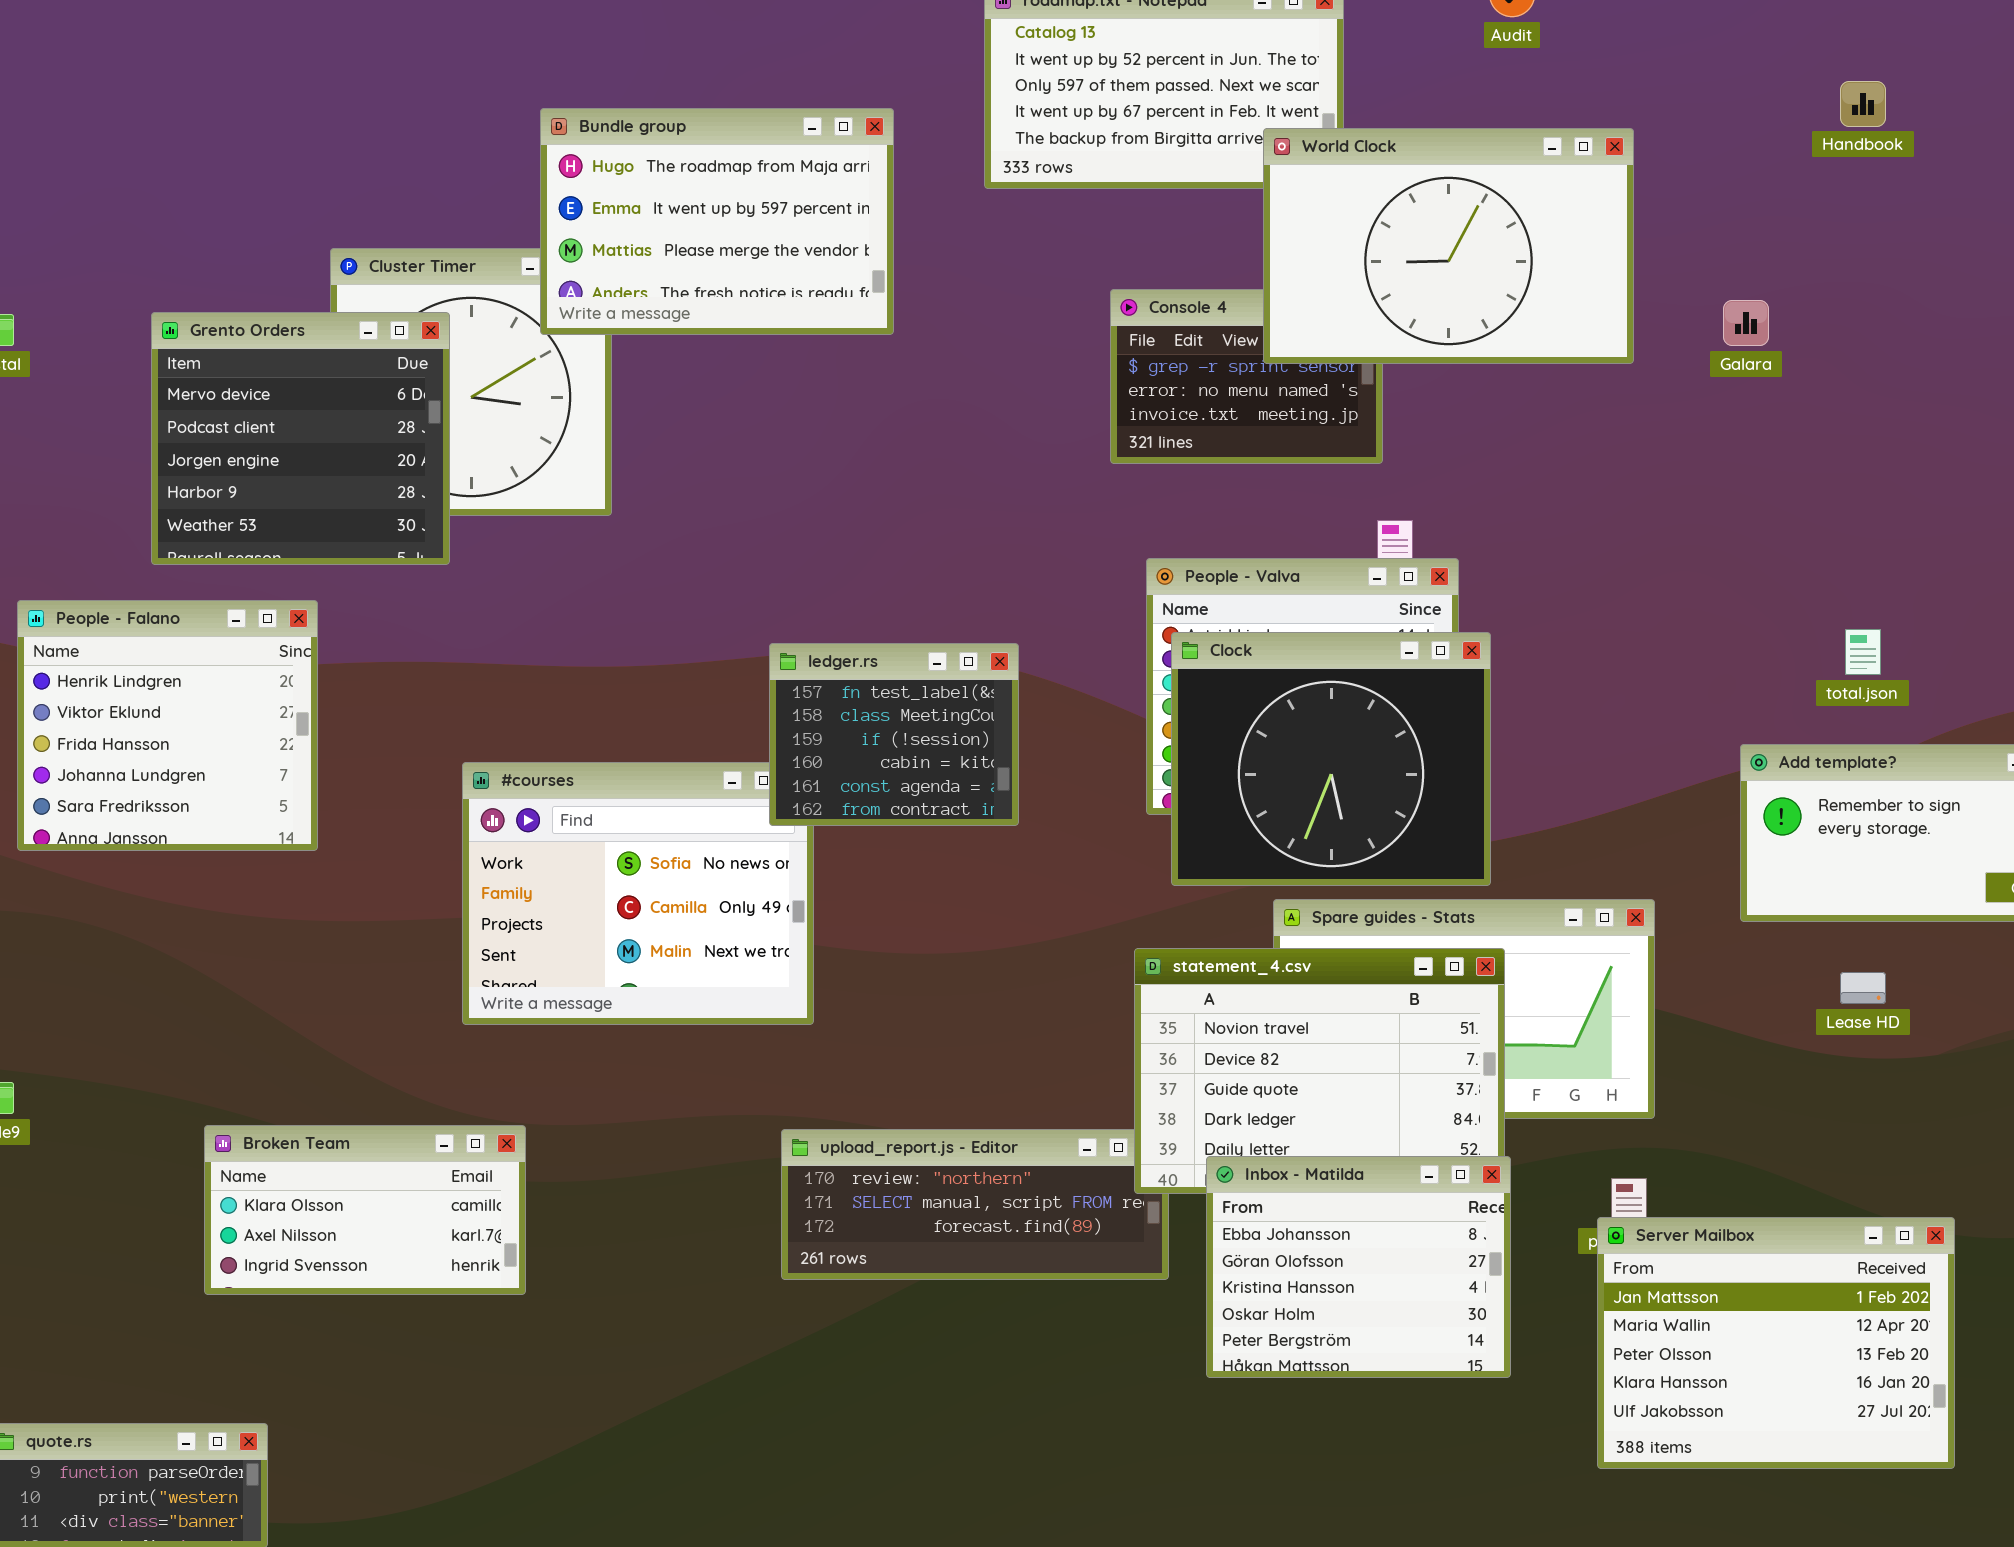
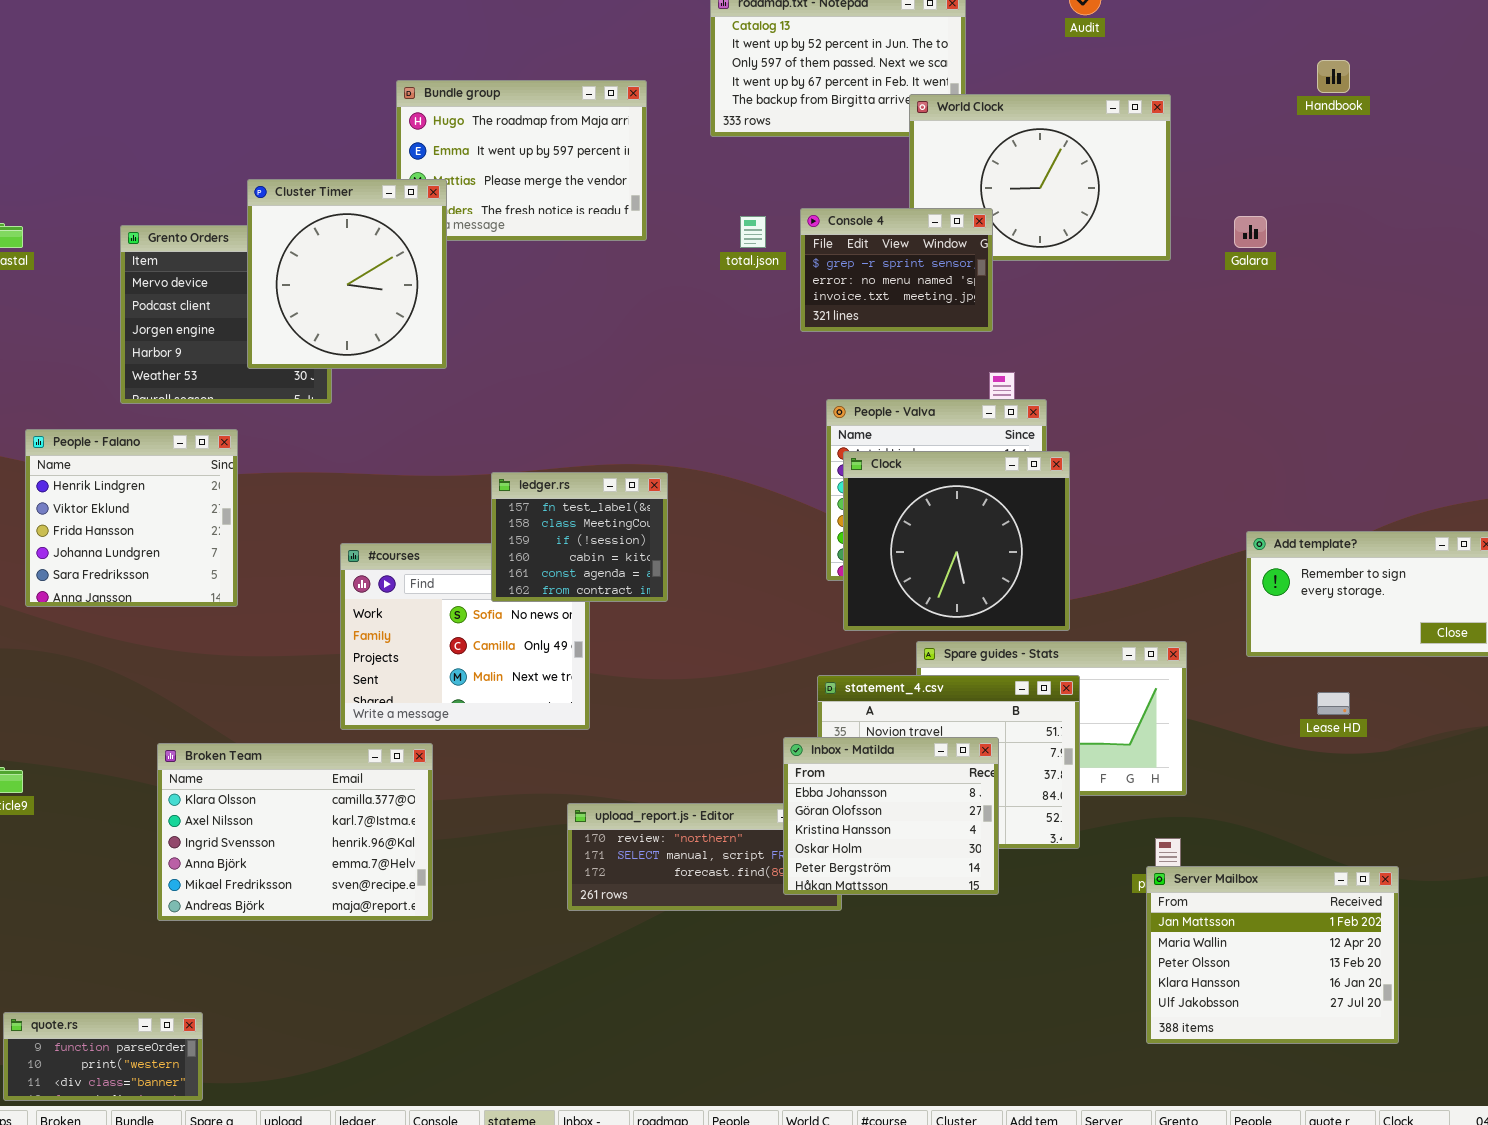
Cluster Timer: [330,248,612,516] -> [247,179,447,369], raised
Console 4: [1110,289,1383,464] -> [800,208,993,332], raised
total.json: [1845,629,1881,675] -> [740,216,766,248], moved
ledger.rs: [769,643,1019,826] -> [491,472,668,602], moved
Broken Team: [204,1125,526,1295] -> [157,743,433,921], resized
Inbox - Matilda: [1206,1156,1511,1378] -> [783,737,999,895], moved

